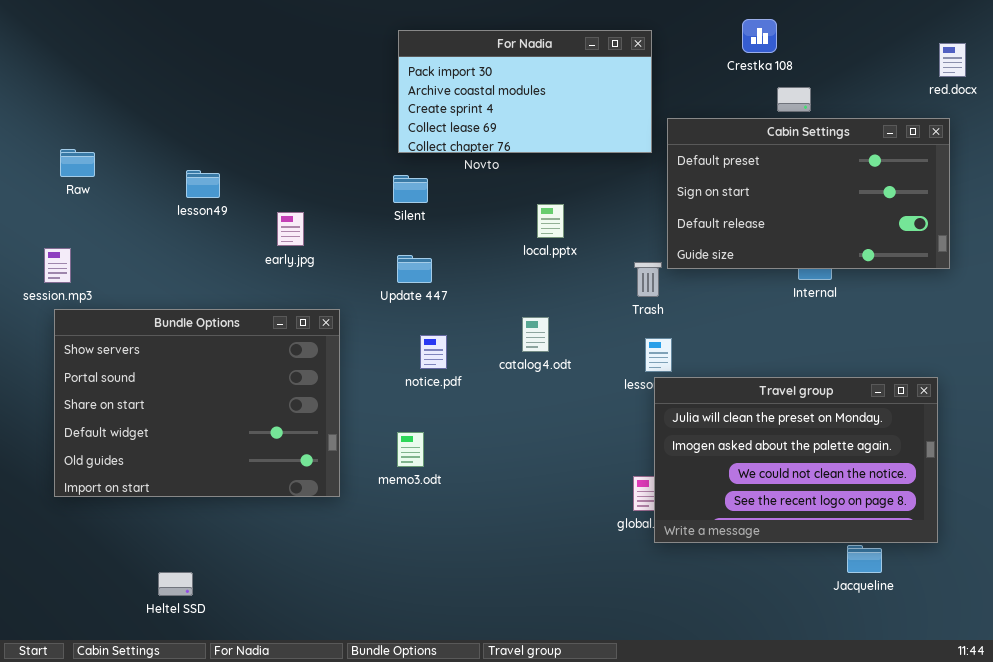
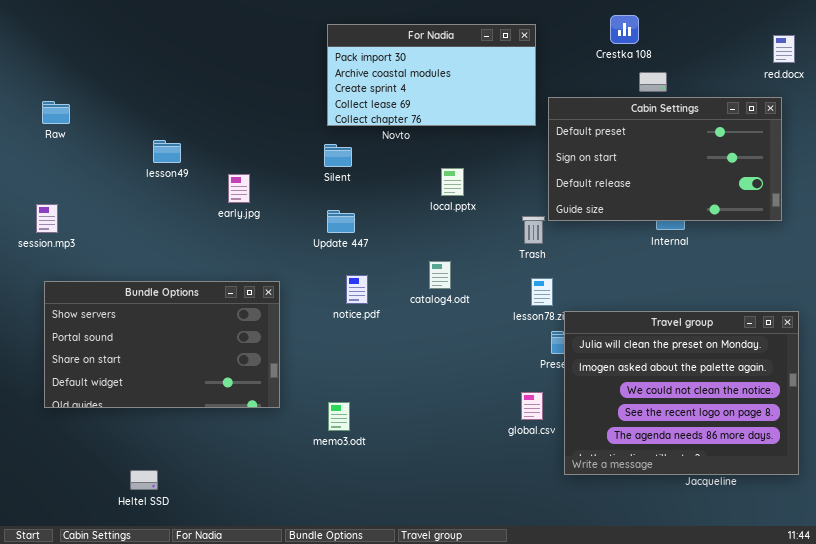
Raw: [60,149,95,177] -> [42,101,70,124], moved
Bundle Options: [54,309,340,497] -> [44,281,280,408], resized
Travel group: [654,377,938,543] -> [564,311,799,475], moved, resized
memo3.odt: [397,432,424,467] -> [328,402,350,431], moved

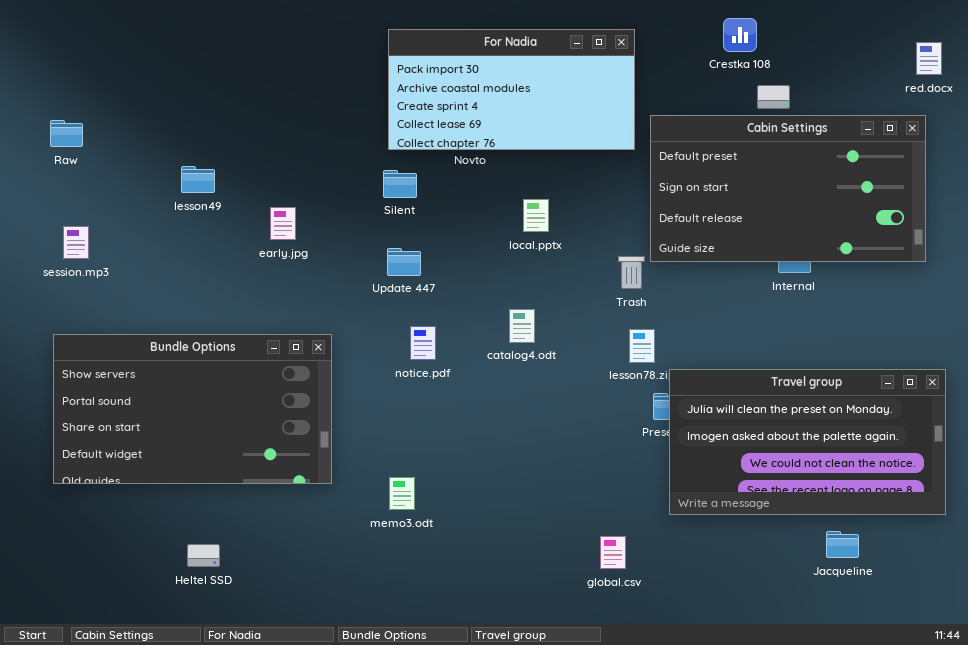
session.mp3: [36,204,58,233] -> [63,226,89,259], moved
Travel group: [564,311,799,475] -> [669,369,946,515], resized
global.csv: [521,392,543,420] -> [600,536,626,569], moved
Heltel SSD: [130,470,158,490] -> [187,544,220,567], moved

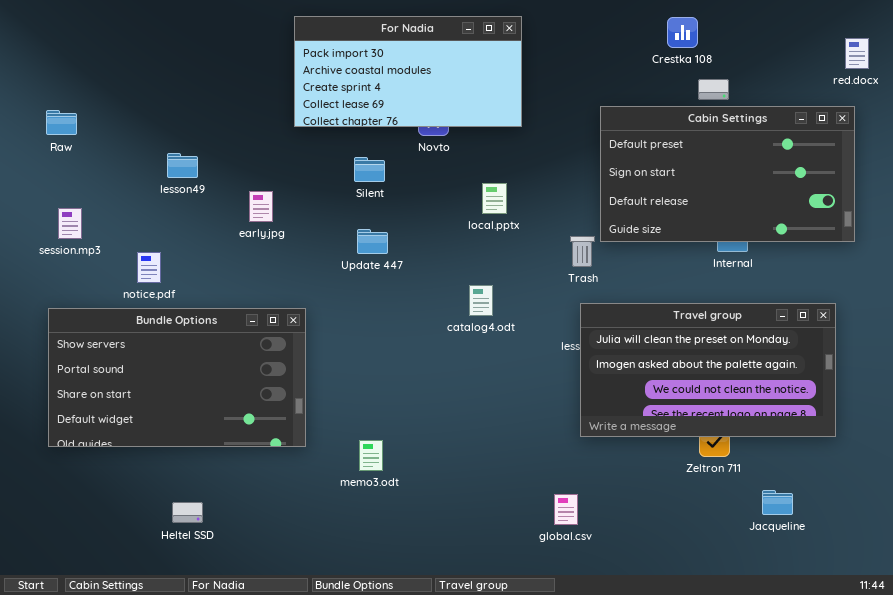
For Nadia: [388,29,635,150] -> [294,16,522,127], moved
notice.pdf: [410,326,436,360] -> [137,252,161,283], moved
Travel group: [669,369,946,515] -> [580,303,836,437], moved

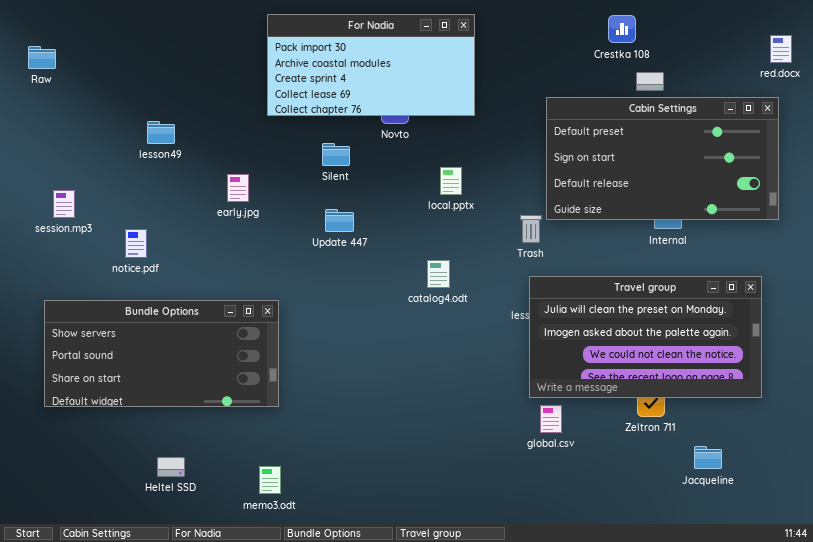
Raw: [46,110,77,135] -> [28,46,56,69], moved
lesson49: [167,153,198,178] -> [147,121,175,144], moved
Bundle Options: [48,308,306,447] -> [44,300,279,407], resized
memo3.odt: [359,440,383,471] -> [259,466,281,494], moved
global.csv: [554,494,578,525] -> [540,405,562,433], moved

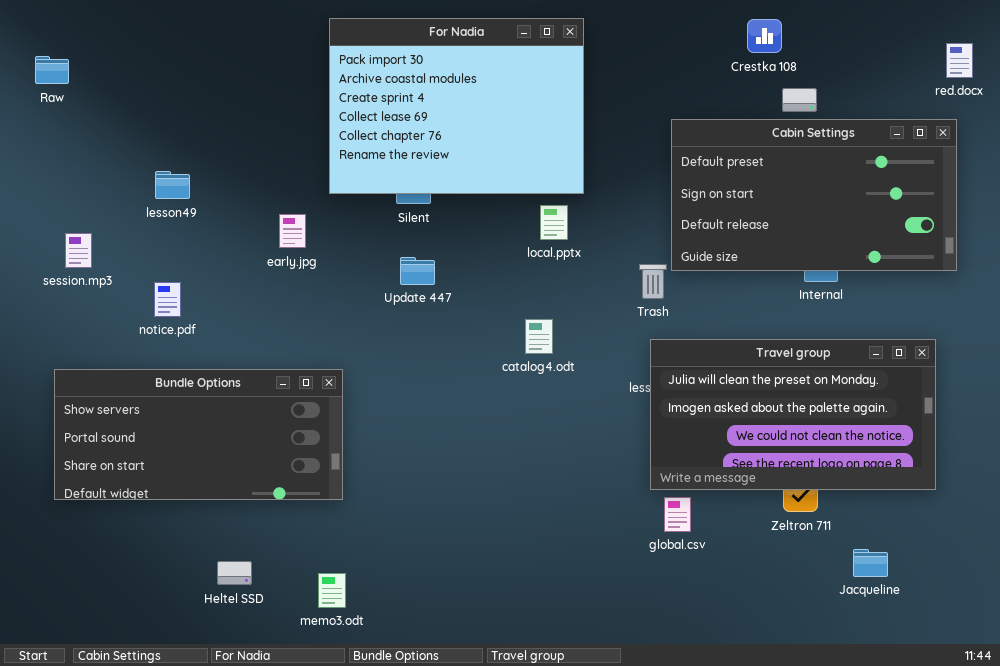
For Nadia: [267,14,475,116] -> [329,18,584,194], resized
lesson49: [147,121,175,144] -> [155,171,190,199], moved
Heltel SSD: [157,457,185,477] -> [217,561,252,585], moved

